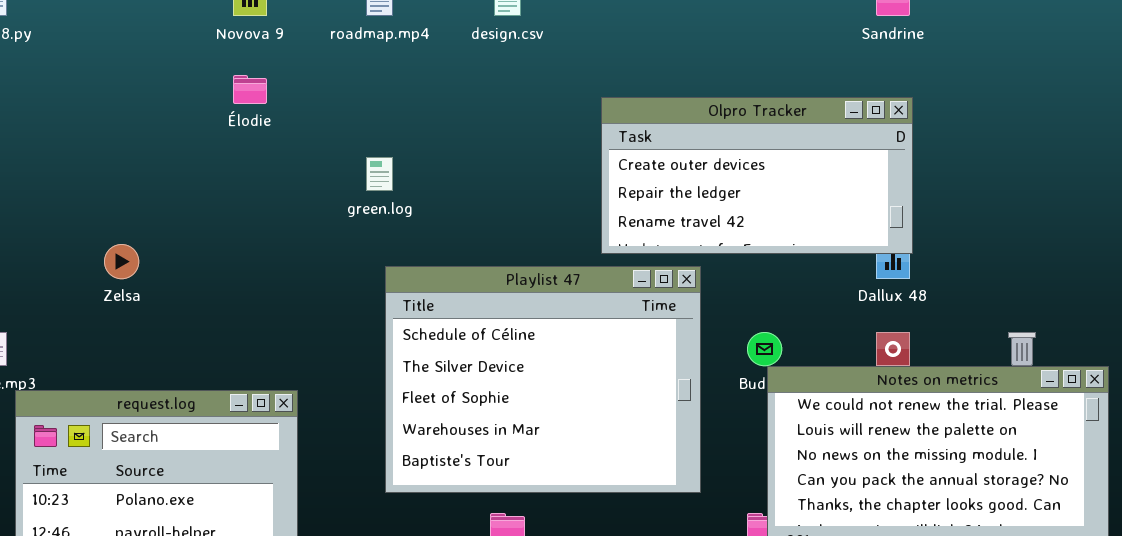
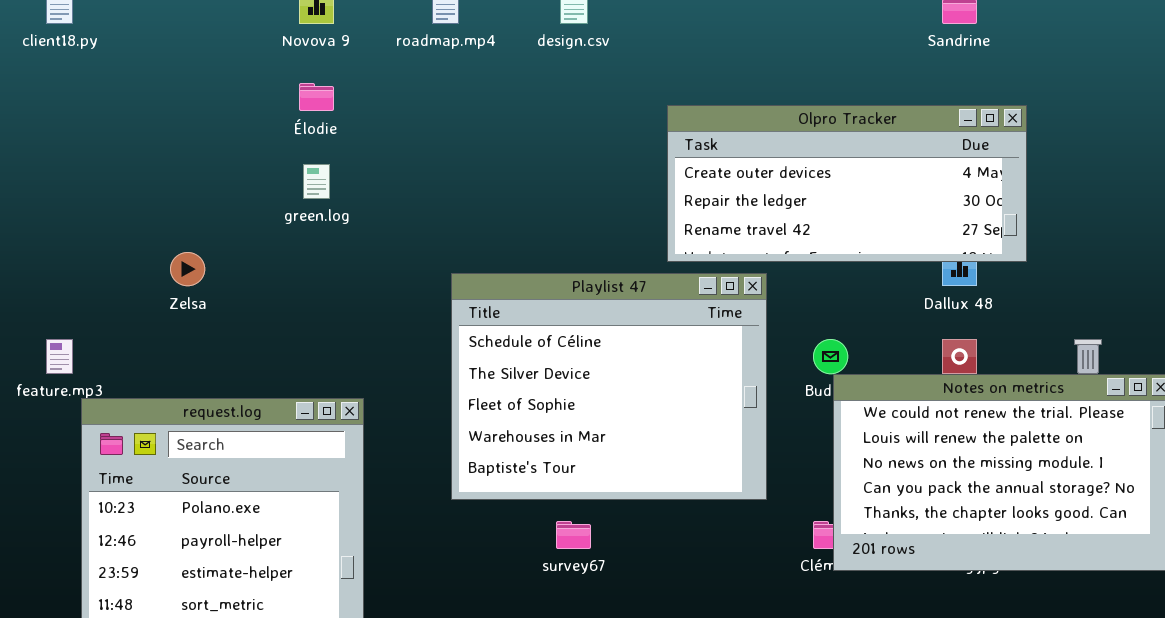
Olpro Tracker: [601,97,913,254] -> [667,105,1027,262], resized
green.log: [366,157,393,191] -> [303,164,330,199], moved

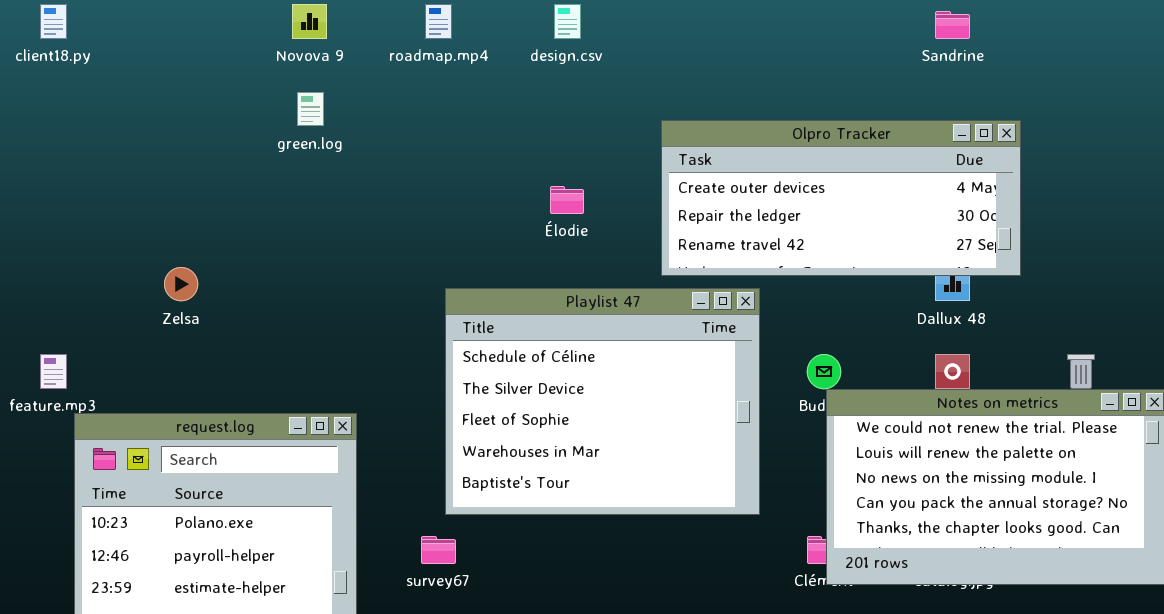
Élodie: [299,83,334,111] -> [550,186,584,214], moved
green.log: [303,164,330,199] -> [297,92,324,126], moved
survey67: [556,521,591,549] -> [421,536,456,564], moved

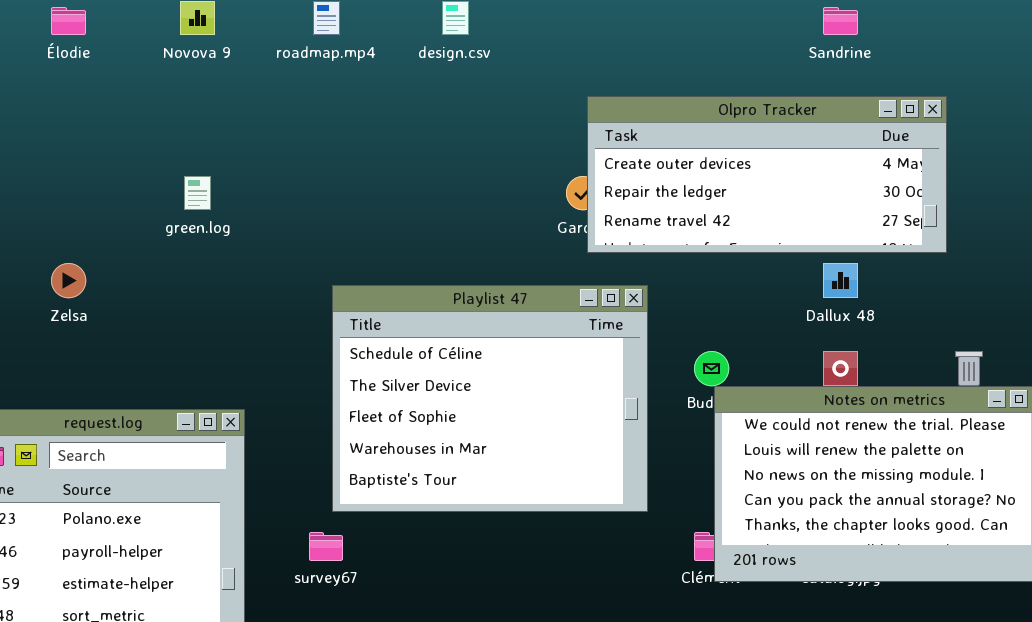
green.log: [297,92,324,126] -> [184,176,211,210], moved
Olpro Tracker: [661,120,1021,276] -> [587,96,947,253], moved
Élodie: [550,186,584,214] -> [51,7,86,35], moved

